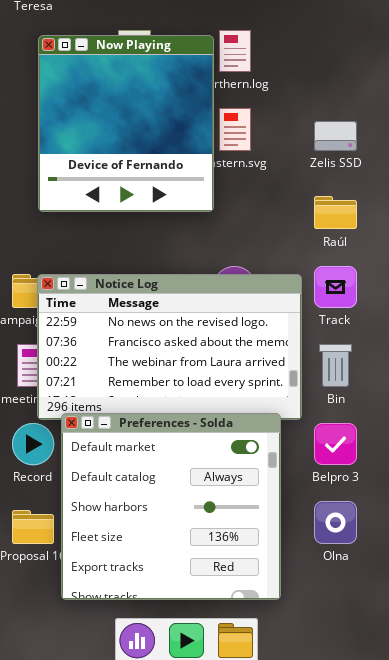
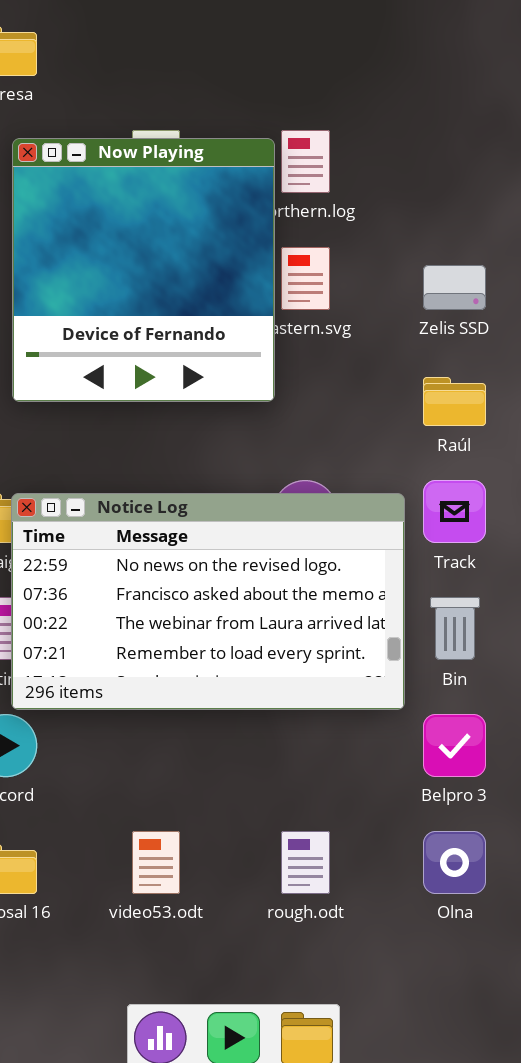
Preferences - Solda: [61,413,281,600] -> none, closed

